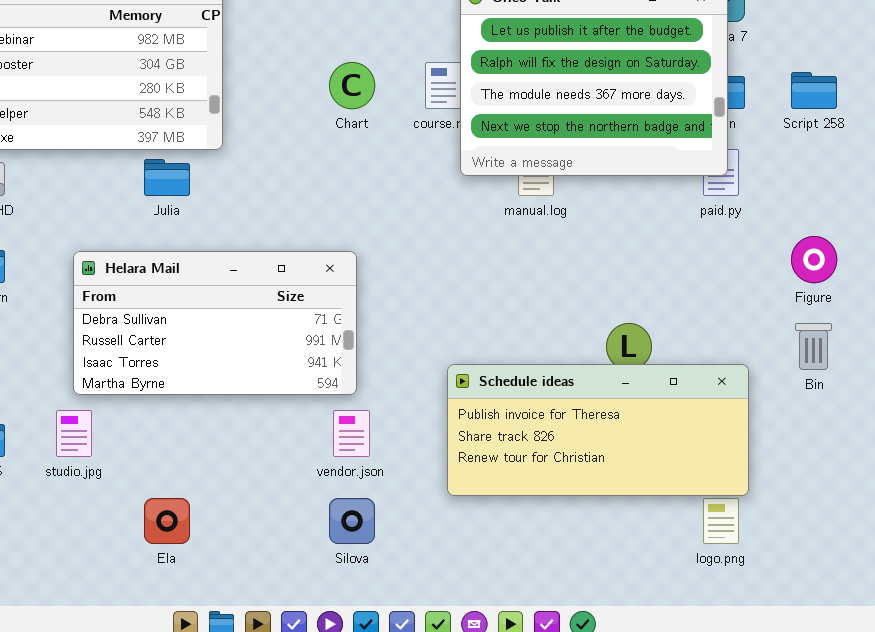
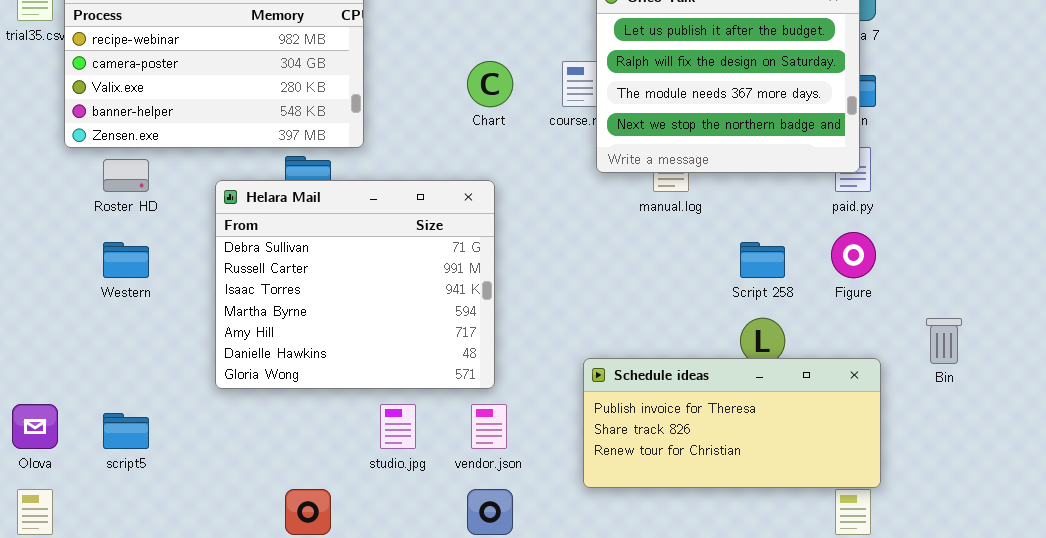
Script 258: [791,72,837,109] -> [740,242,785,278], moved
Figure: [791,236,837,283] -> [831,232,876,278], moved
Helara Mail: [73,251,357,395] -> [215,180,495,389], resized
studio.jpg: [56,410,92,457] -> [380,404,416,449], moved

